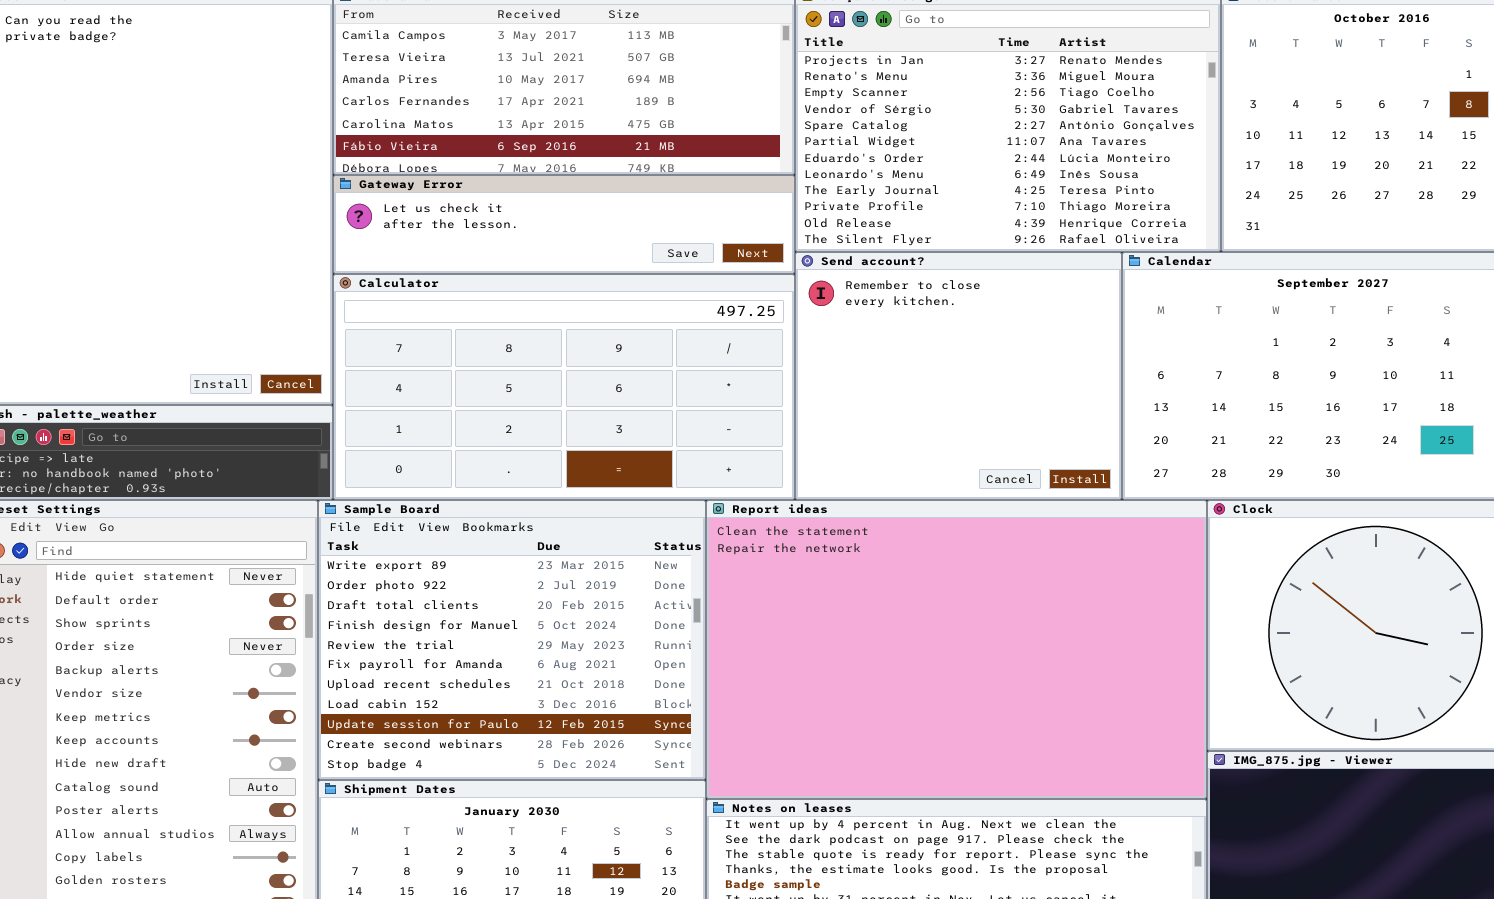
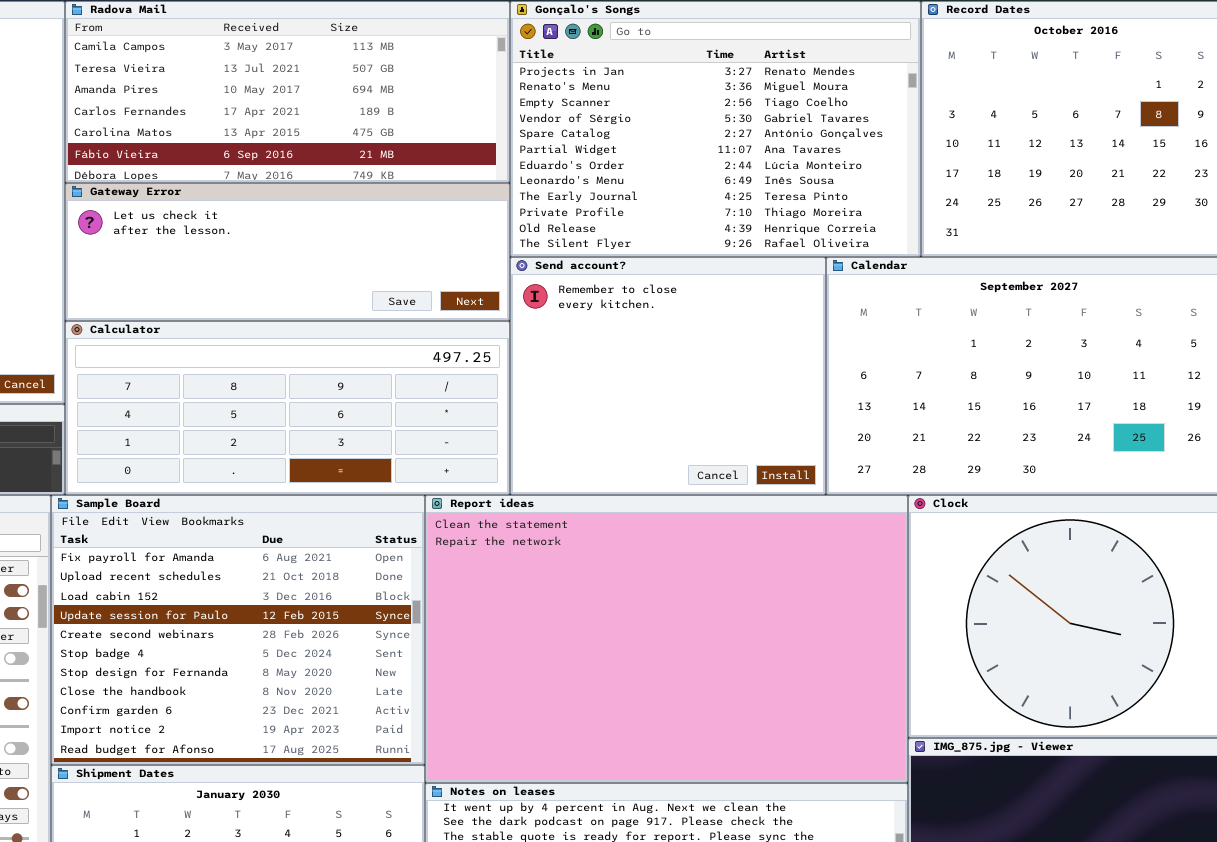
Gateway Error: [333,175,795,274] -> [65,183,510,321], resized
Calculator: [333,274,795,500] -> [65,321,510,495], resized
Sample Board: [318,500,706,780] -> [51,495,425,765], scrolled down 5 rows

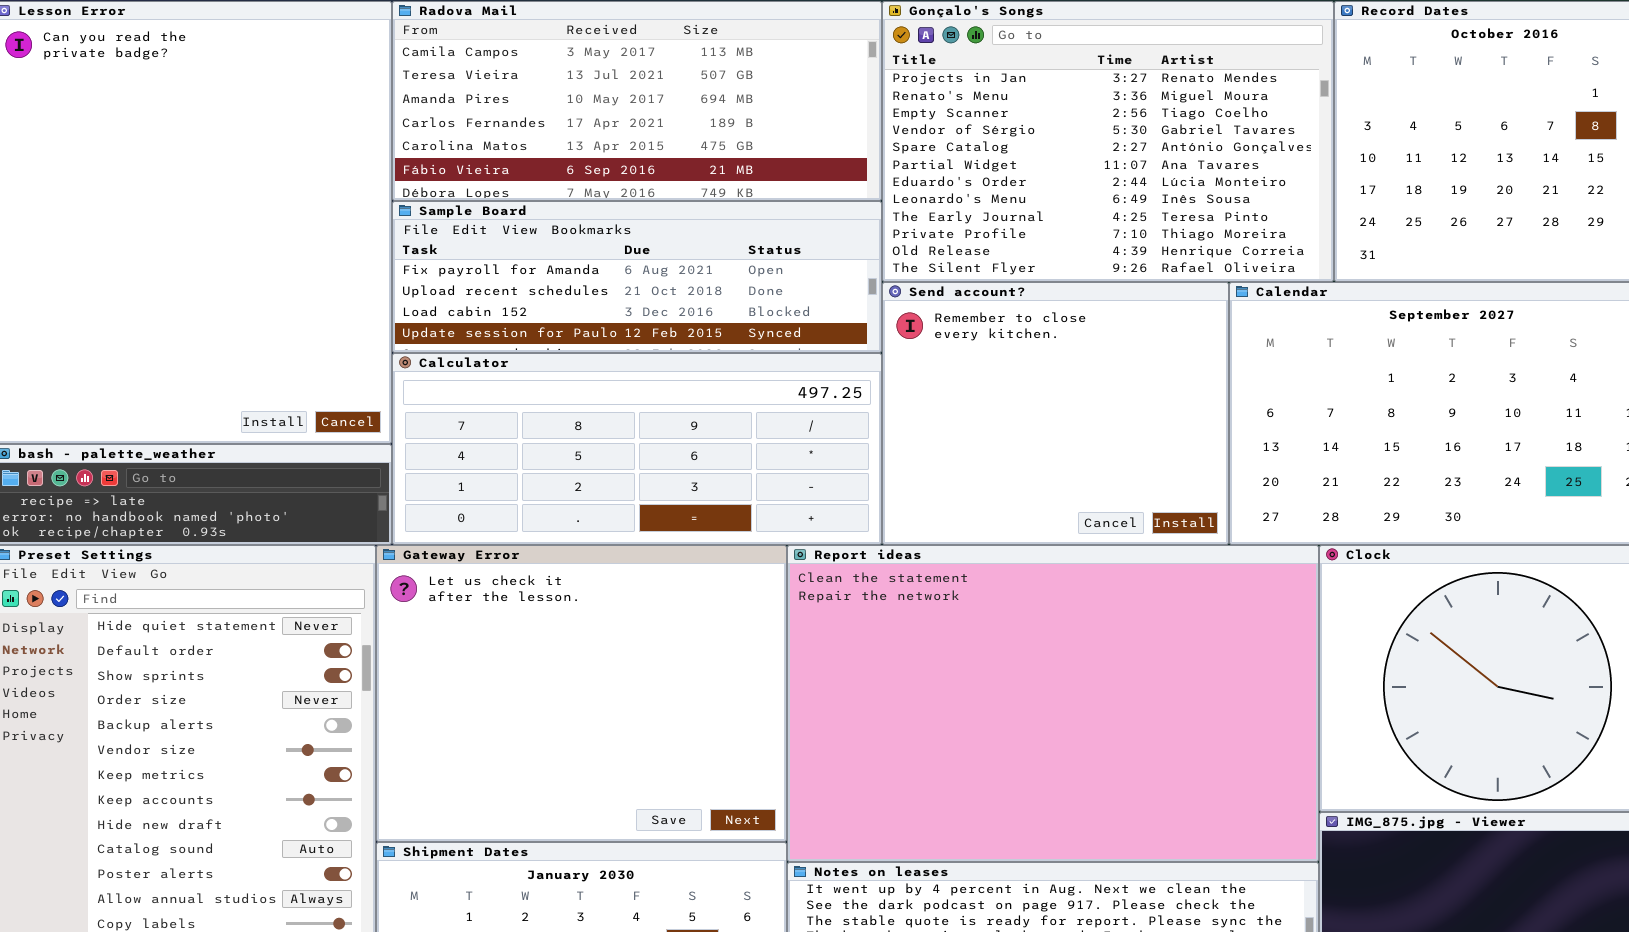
Gateway Error: [65,183,510,321] -> [376,545,787,842], moved, resized
Sample Board: [51,495,425,765] -> [392,201,882,353], moved, resized

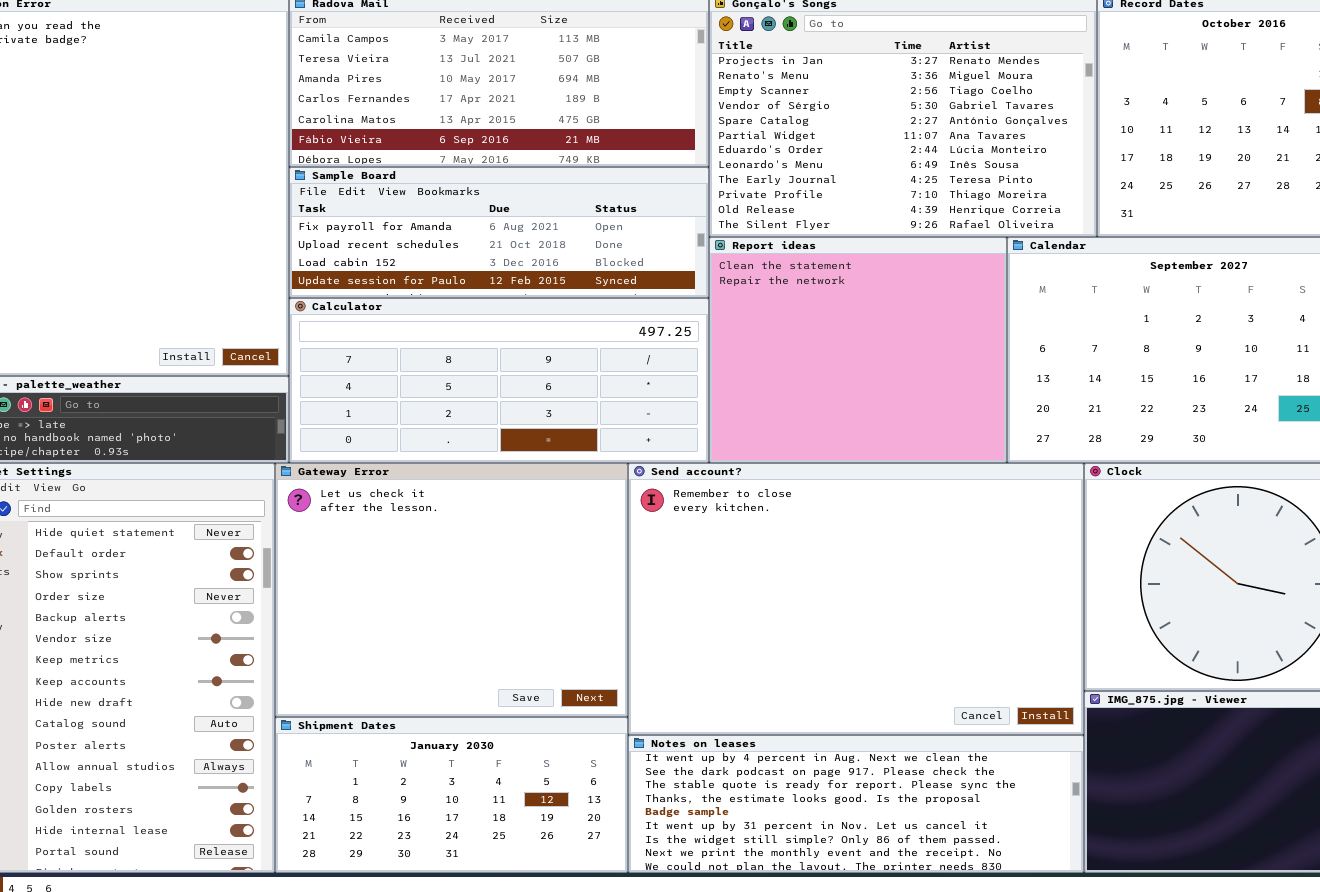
Send account?: [882,282,1229,545] -> [628,463,1084,735], moved, resized
Report ideas: [787,545,1319,862] -> [709,237,1007,463], moved, resized

